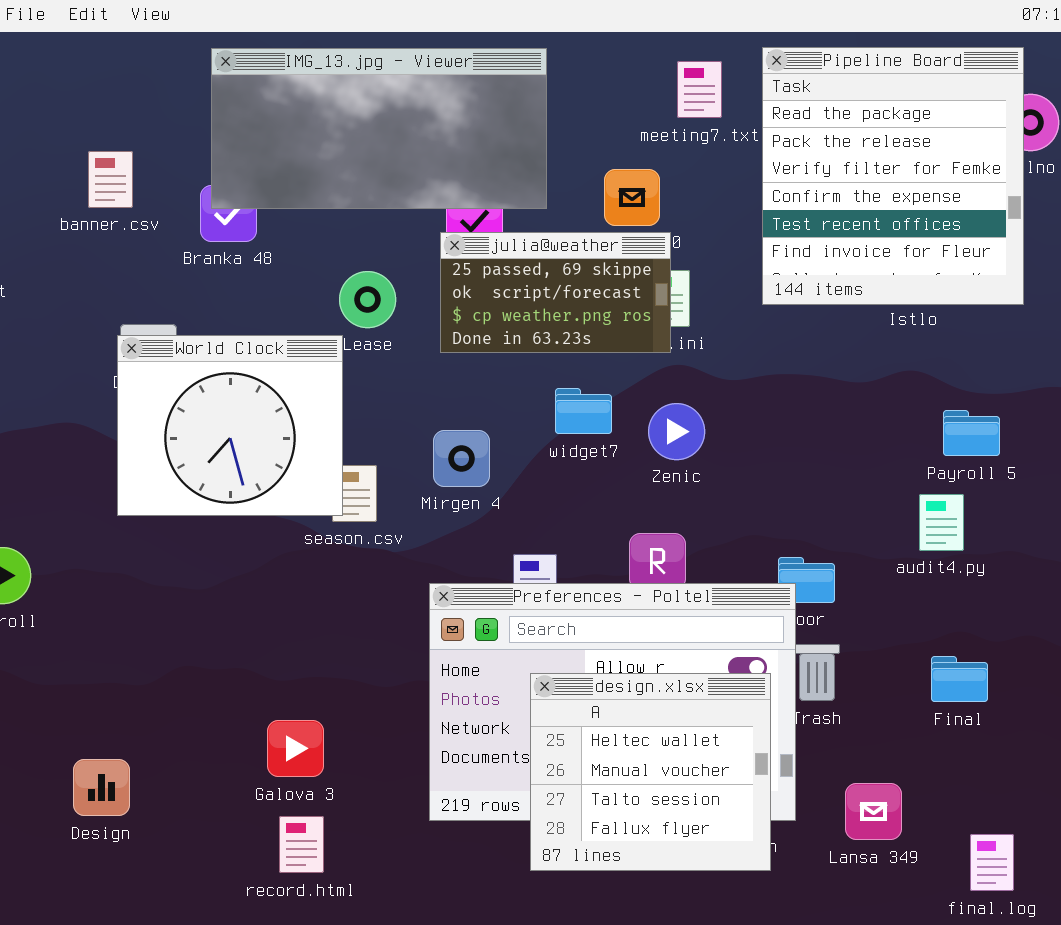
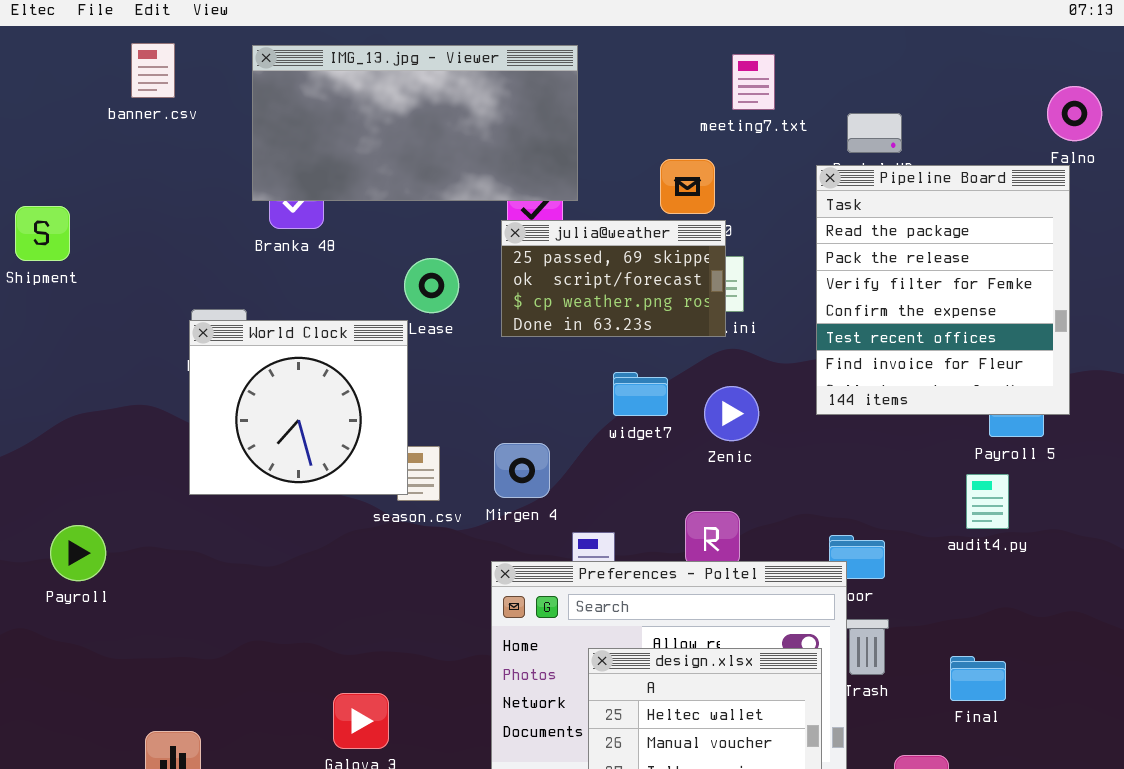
Pipeline Board: [762,47,1024,305] -> [816,165,1070,415], moved
IMG_13.jpg - Viewer: [211,48,547,209] -> [252,45,578,201], moved
banner.csv: [88,151,133,208] -> [131,43,175,98], moved
Mirgen 4: [433,430,490,487] -> [494,443,550,498], moved
Final: [931,656,988,702] -> [950,656,1006,701], moved

